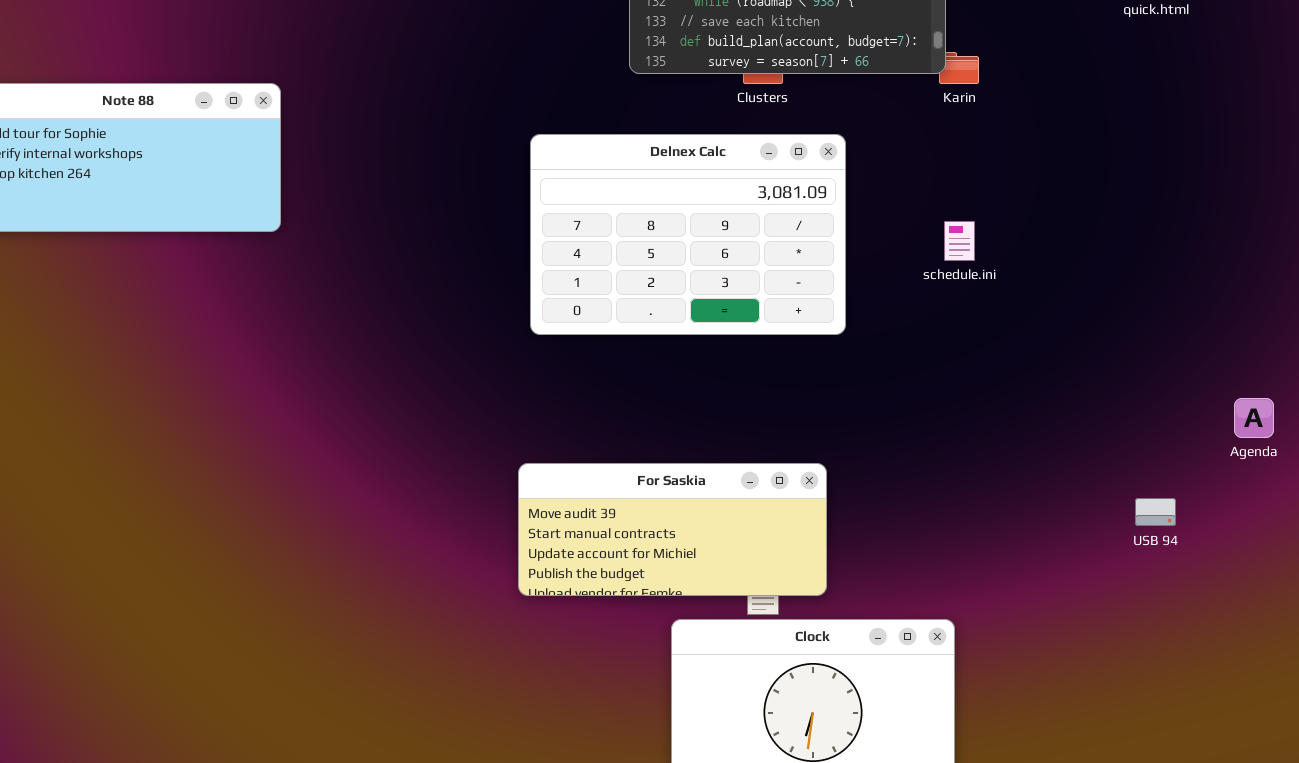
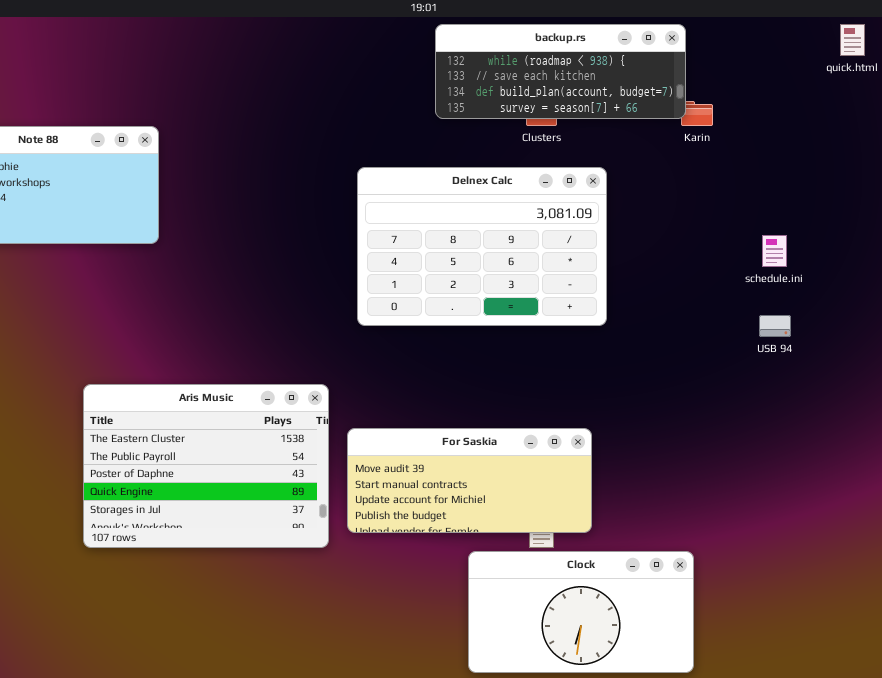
schedule.ini: [944,221,975,261] -> [762,235,787,267], moved
Aris Music: none -> [83,384,329,548], opened
USB 94: [1135,498,1176,526] -> [759,315,791,337], moved

